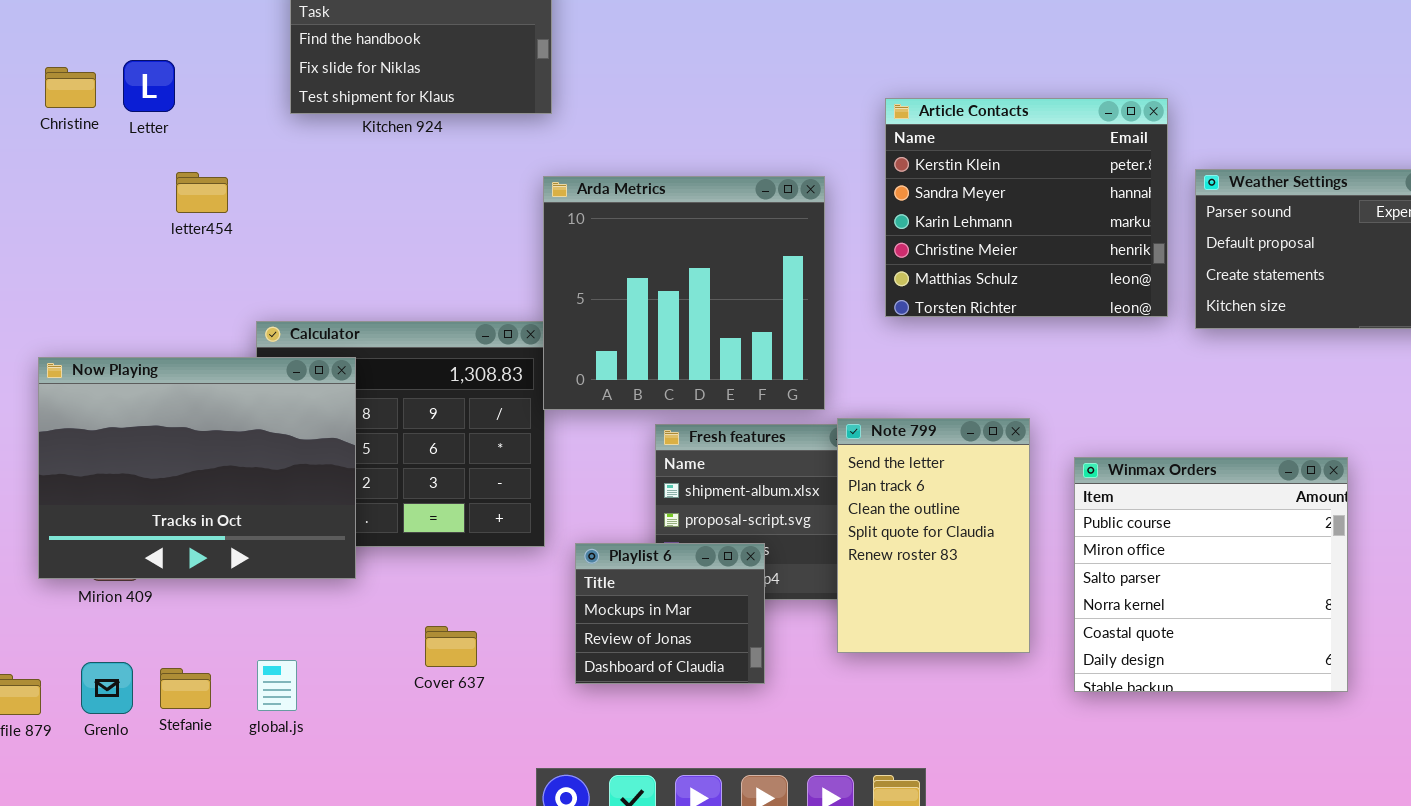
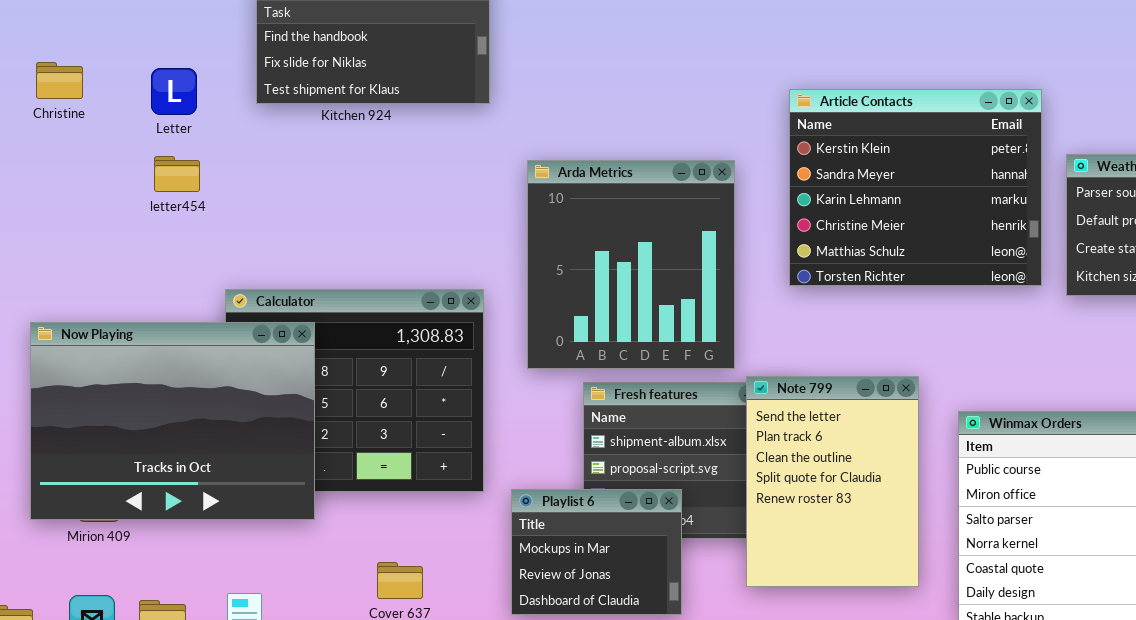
Letter: [123,60,175,112] -> [151,68,197,115], moved
Arda Metrics: [543,176,825,410] -> [527,160,735,369], resized

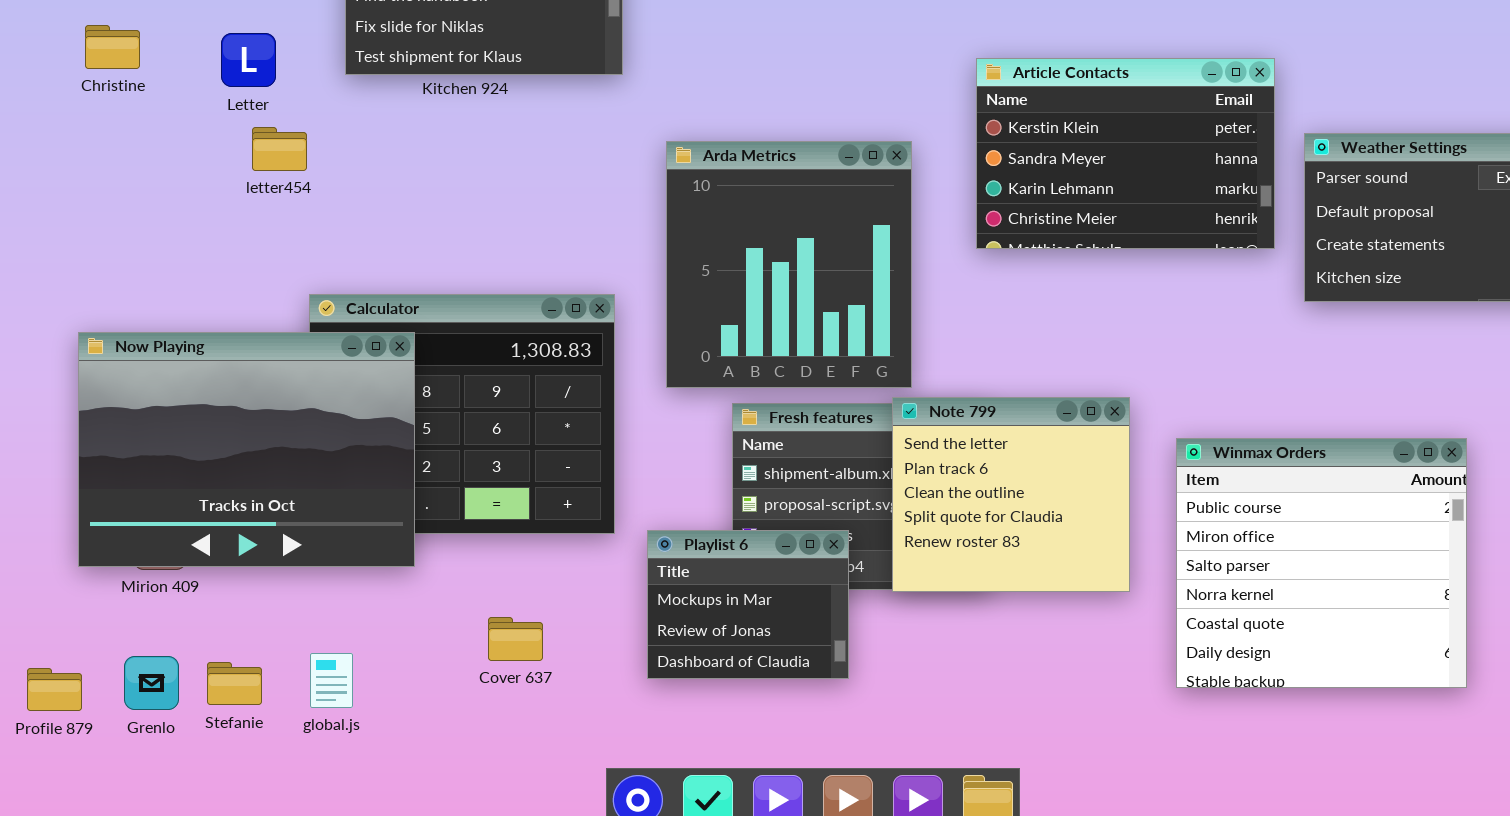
Article Contacts: [789,89,1042,286] -> [976,58,1275,249], resized
letter454: [154,156,200,192] -> [252,127,307,171], moved
Note 799: [746,376,919,587] -> [892,397,1130,592], resized

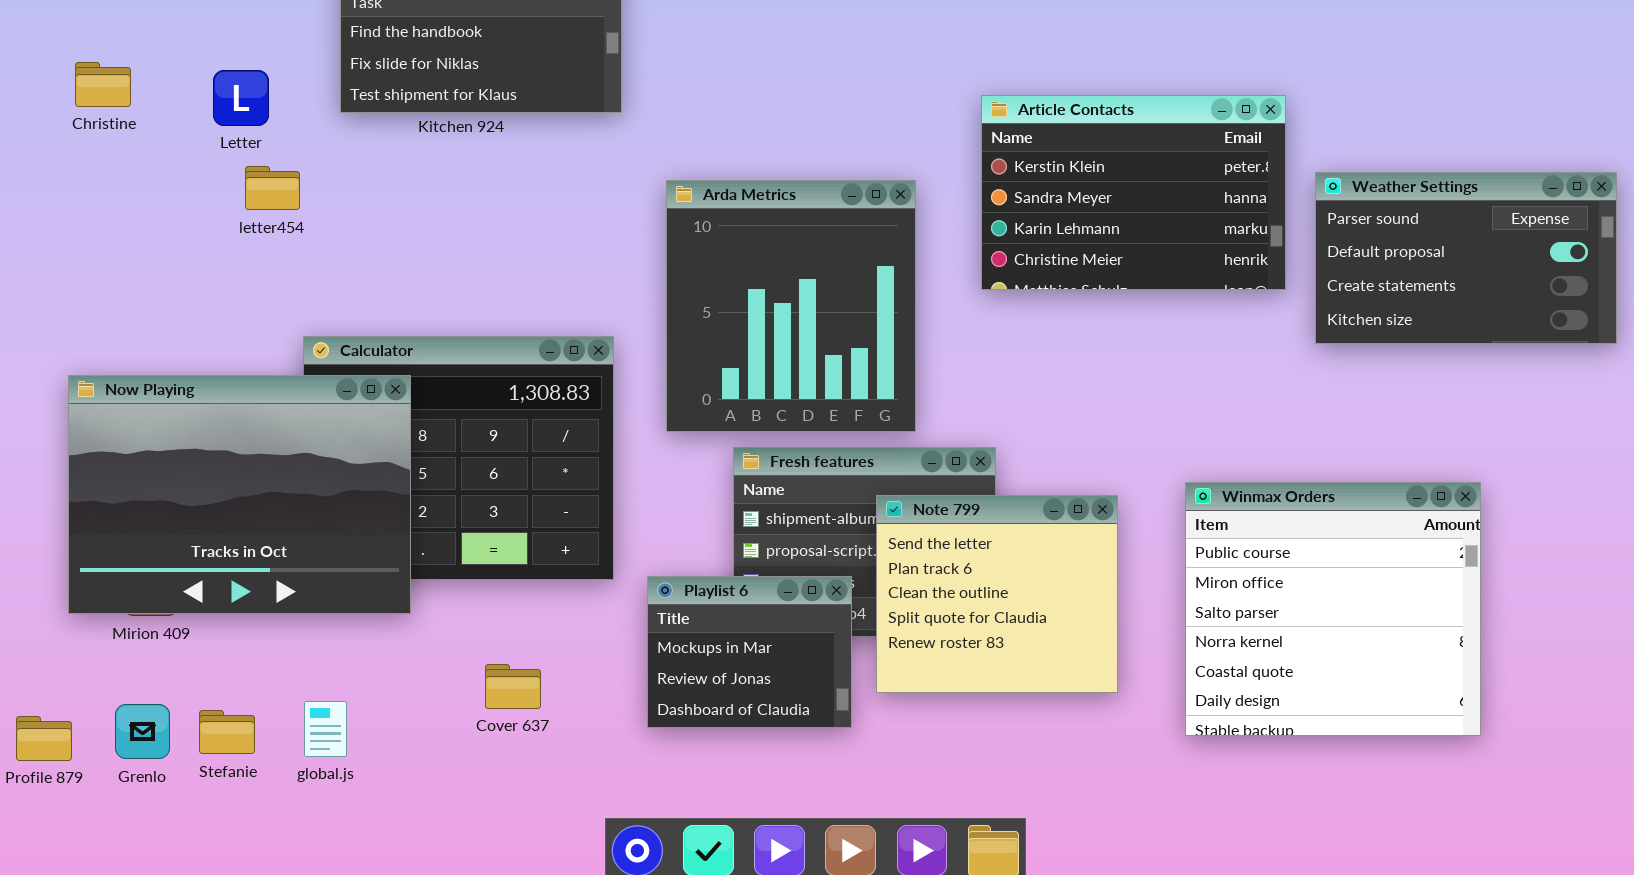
Note 799: [892,397,1130,592] -> [876,495,1118,693], moved

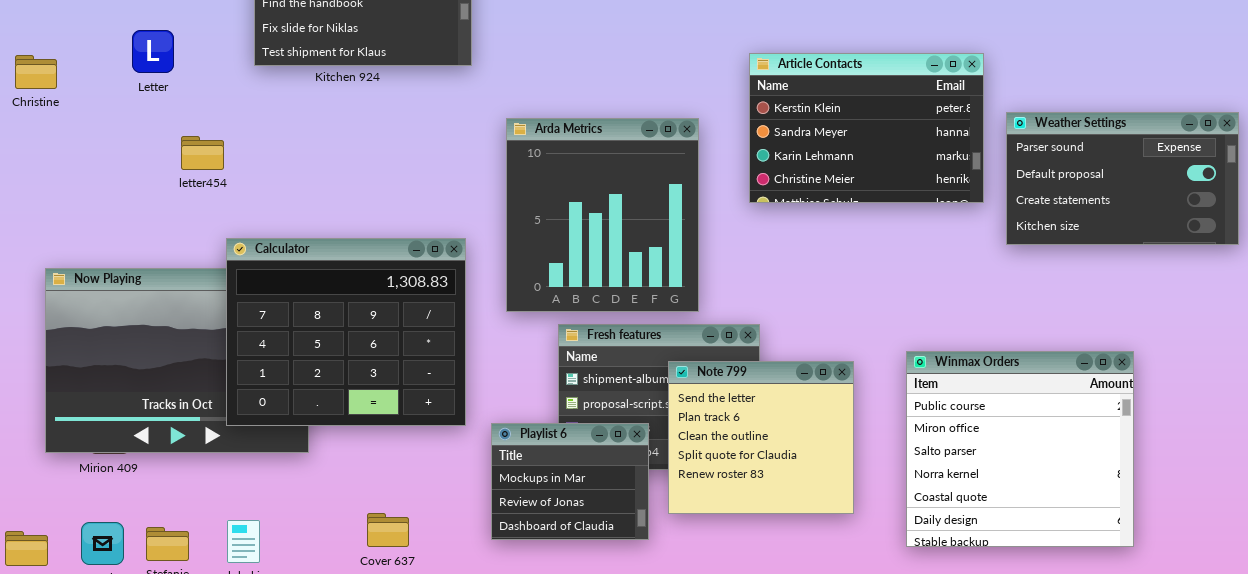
Christine: [75,62,131,107] -> [15,55,57,89], moved
Letter: [213,70,269,126] -> [132,30,174,73], moved
letter454: [245,166,300,210] -> [181,136,224,170], moved
Calculator: [303,336,614,580] -> [226,238,466,426], raised
Cover 637: [485,664,541,709] -> [367,513,409,547], moved

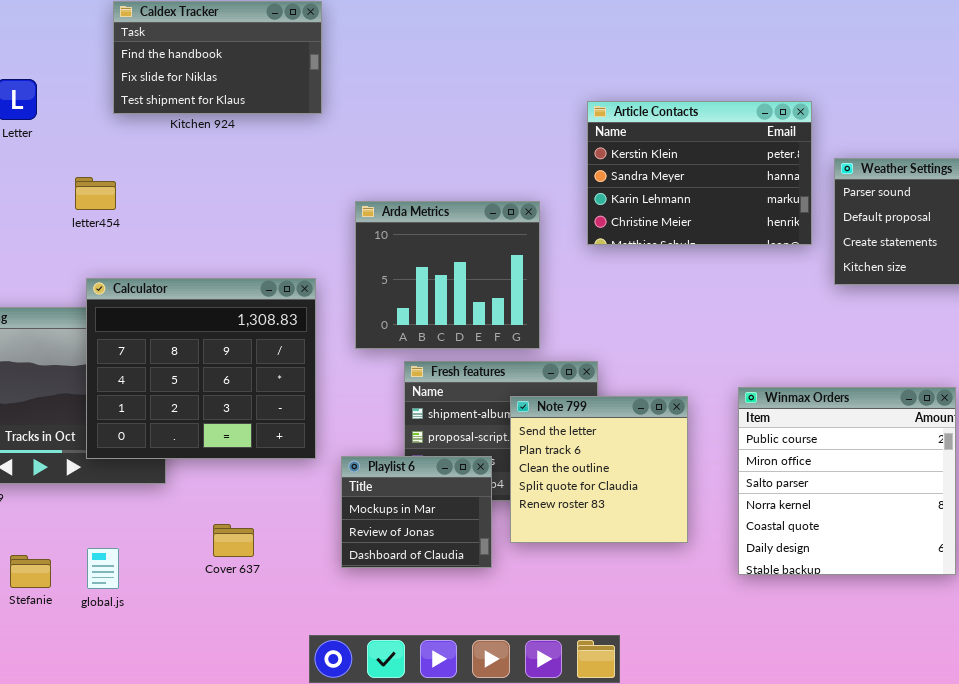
Arda Metrics: [506,118,699,312] -> [355,201,540,349], resized
letter454: [181,136,224,170] -> [75,177,116,210], moved
Cover 637: [367,513,409,547] -> [213,524,254,557], moved

